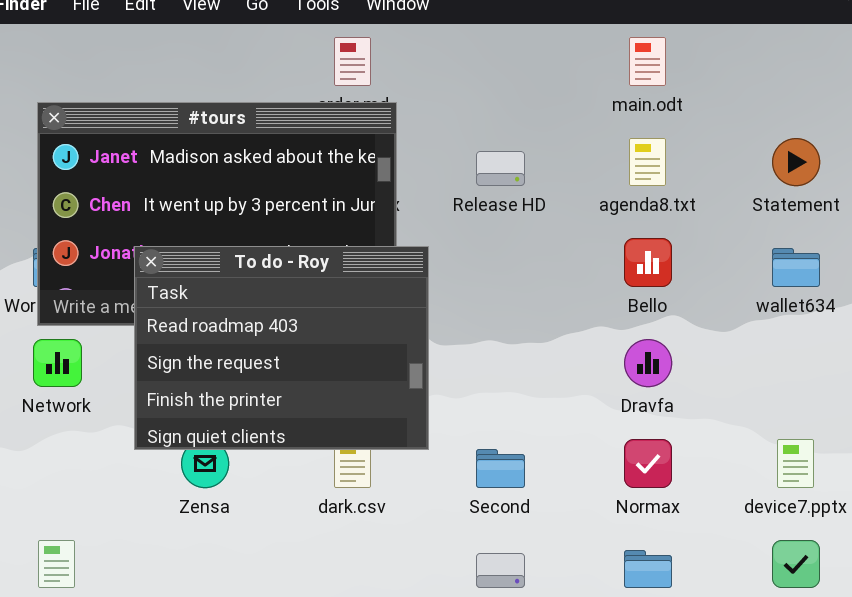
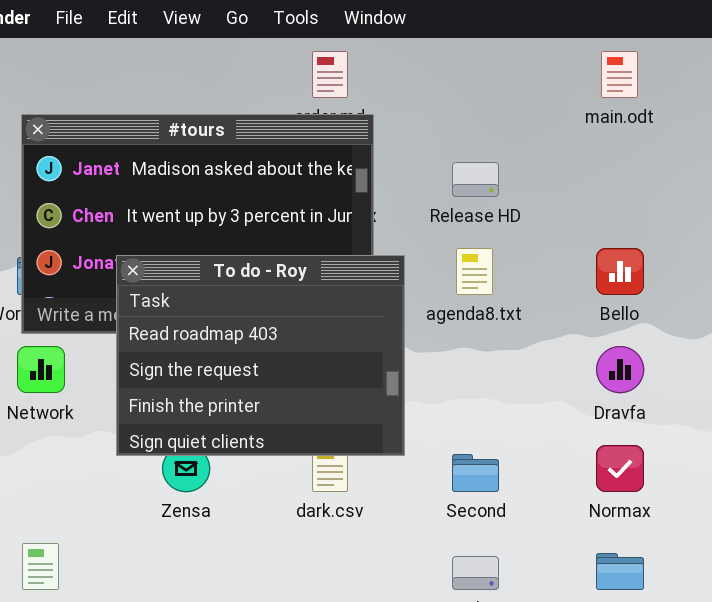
agenda8.txt: [629,138,666,186] -> [456,248,493,295], moved

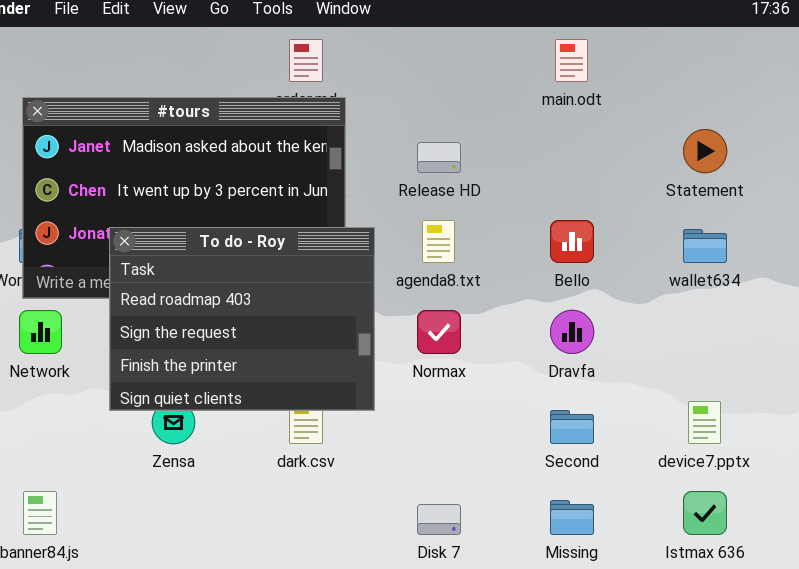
Normax: [596,445,644,492] -> [417,310,461,354], moved
Second: [452,454,499,492] -> [550,410,594,444], moved

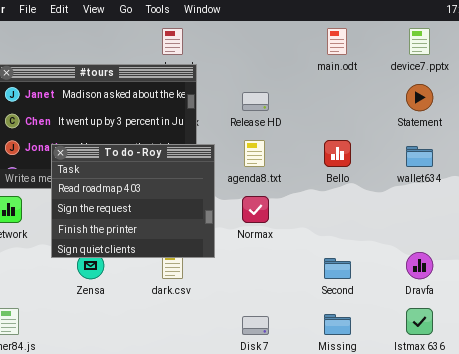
Dravfa: [550,310,594,354] -> [406,252,433,279], moved
device7.pptx: [688,401,721,444] -> [409,28,430,55], moved

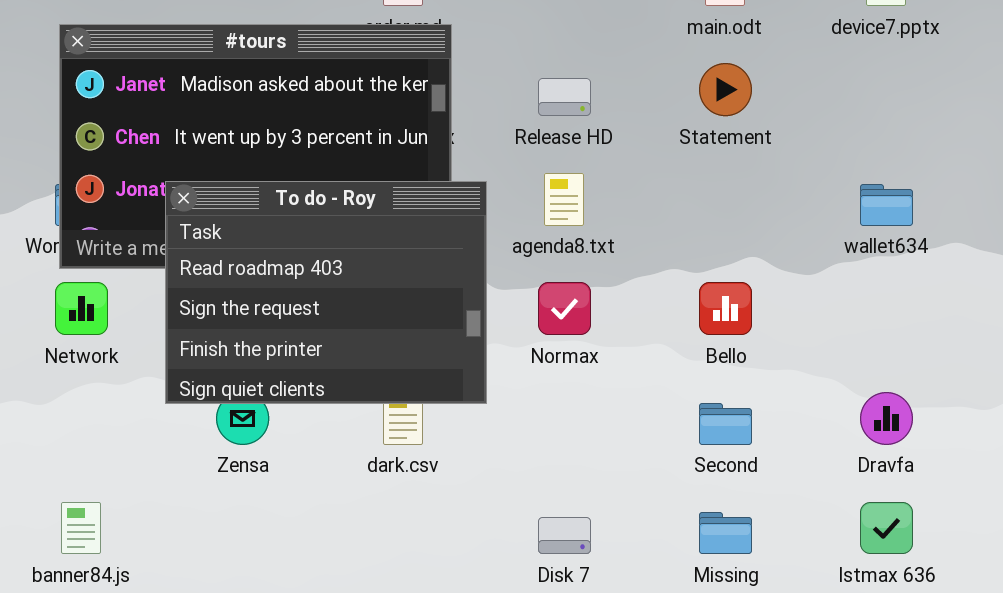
Statement: [406,84,433,111] -> [699,63,752,116], moved
Bello: [324,140,351,167] -> [699,282,752,335], moved

